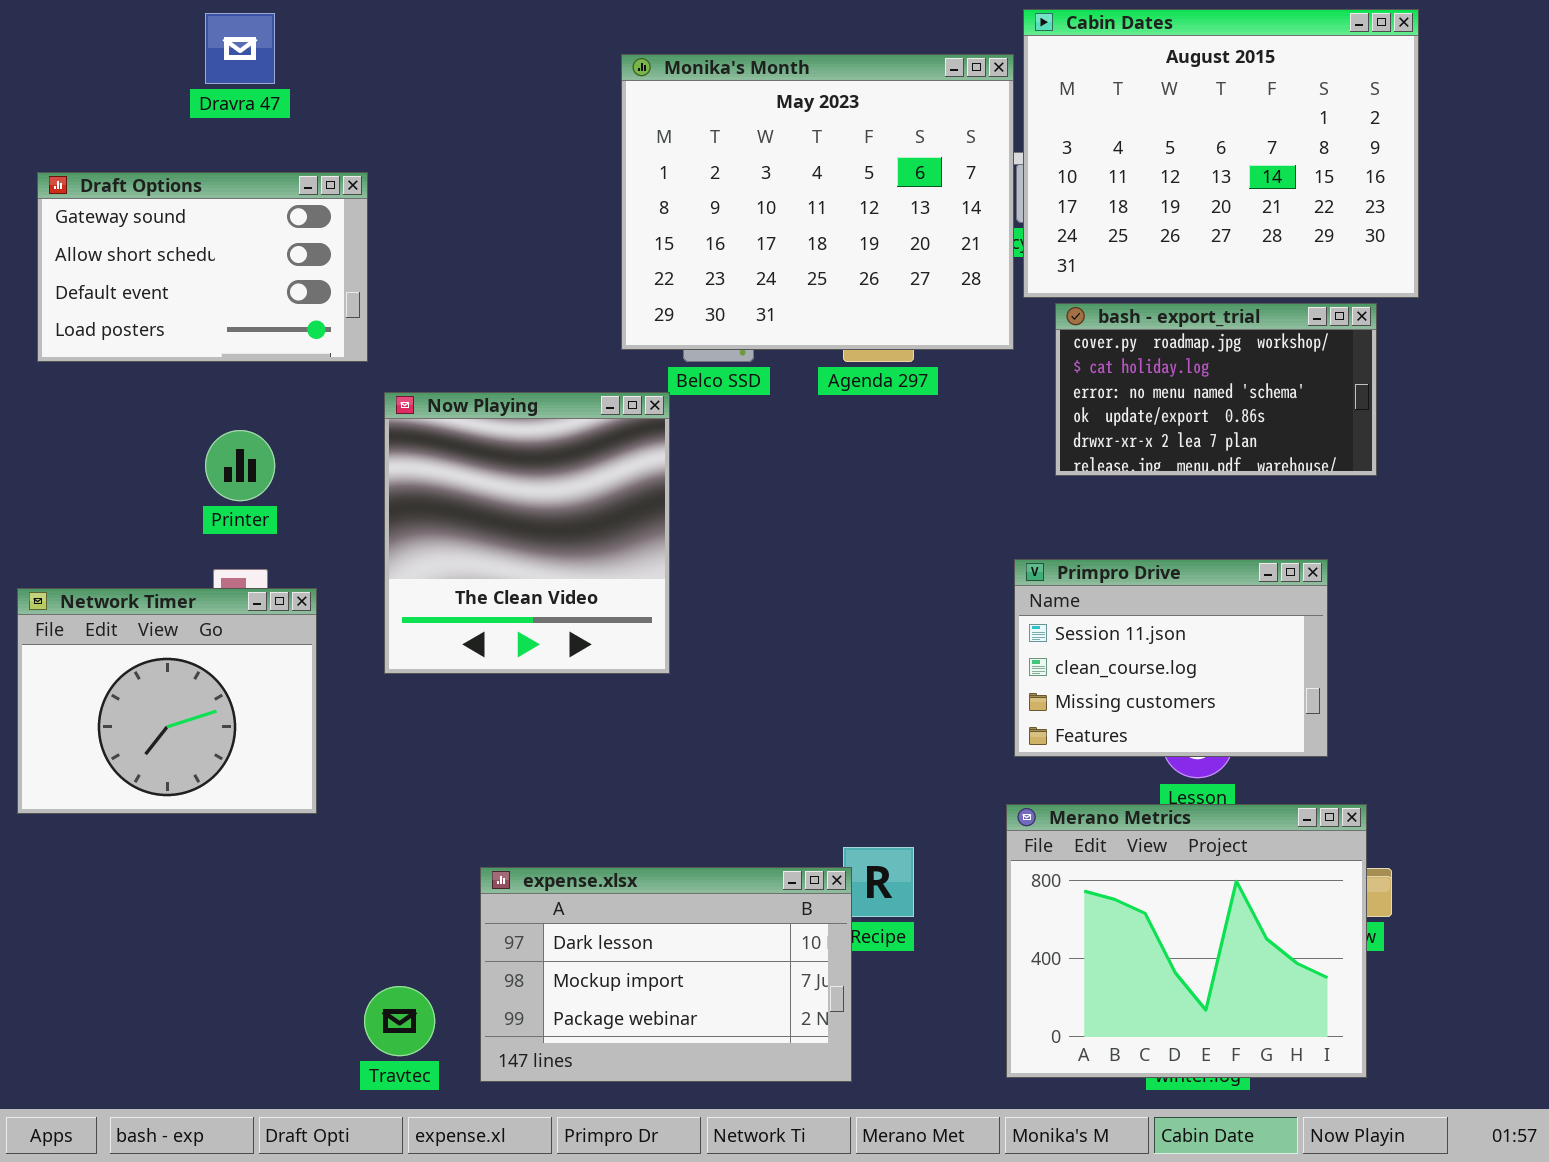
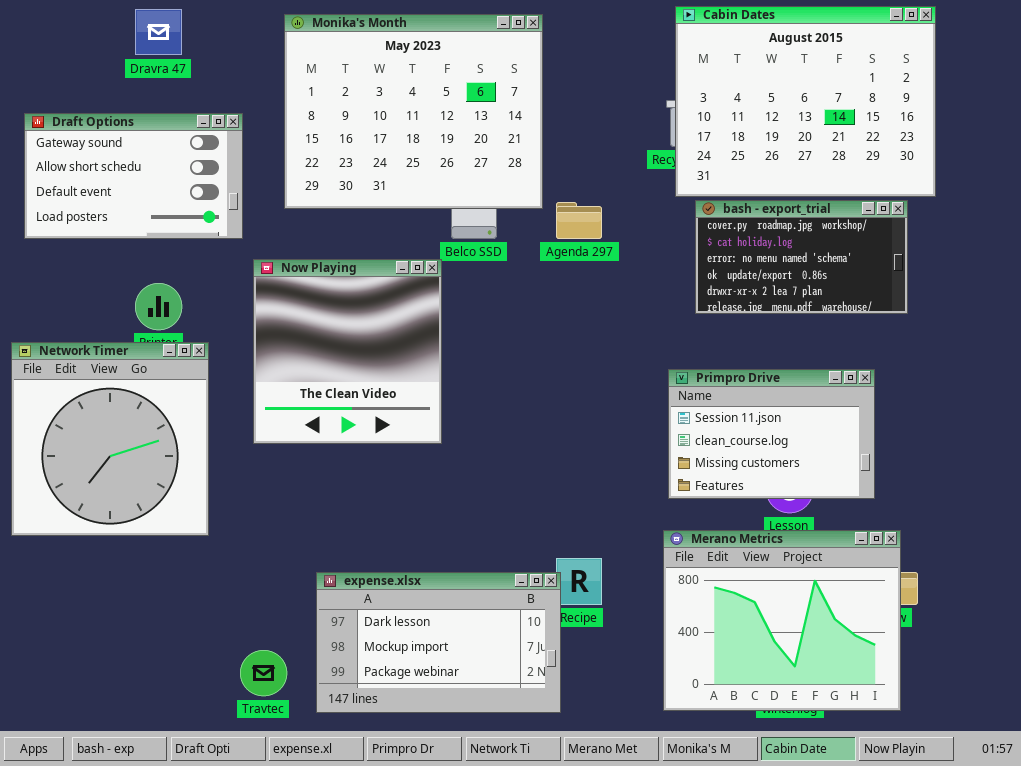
Monika's Month: [621,54,1014,350] -> [284,14,543,209], moved
Network Timer: [17,588,317,814] -> [11,342,209,536], resized

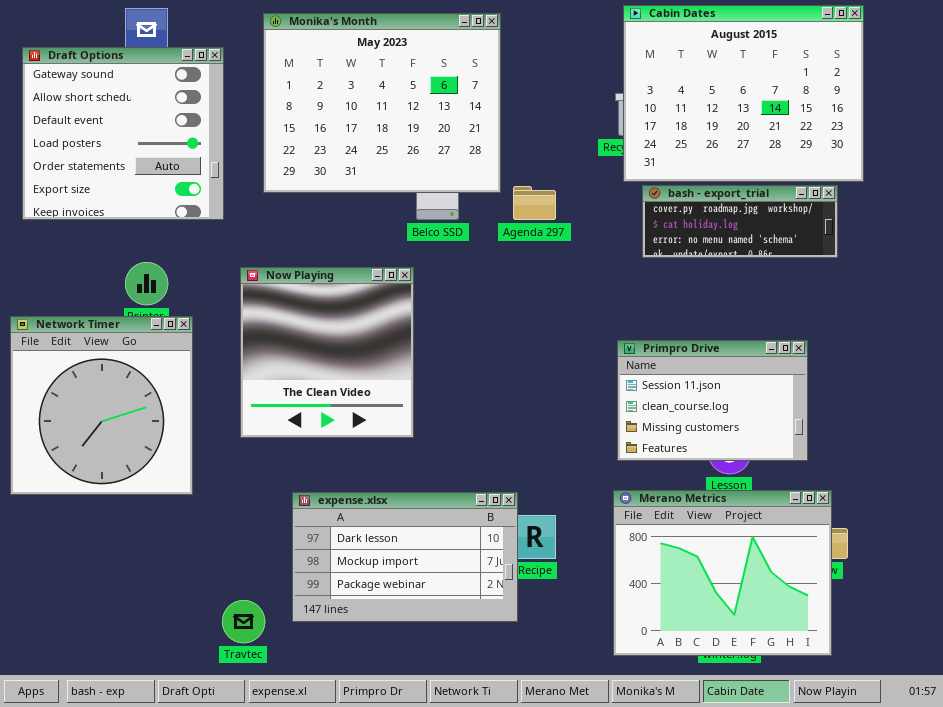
Draft Options: [24,113,243,239] -> [22,47,224,220], resized
bash - export_trial: [695,200,908,314] -> [642,185,838,258], resized
Now Playing: [253,259,442,444] -> [240,267,414,438], moved
expense.xlsx: [316,572,561,713] -> [292,492,518,622], moved

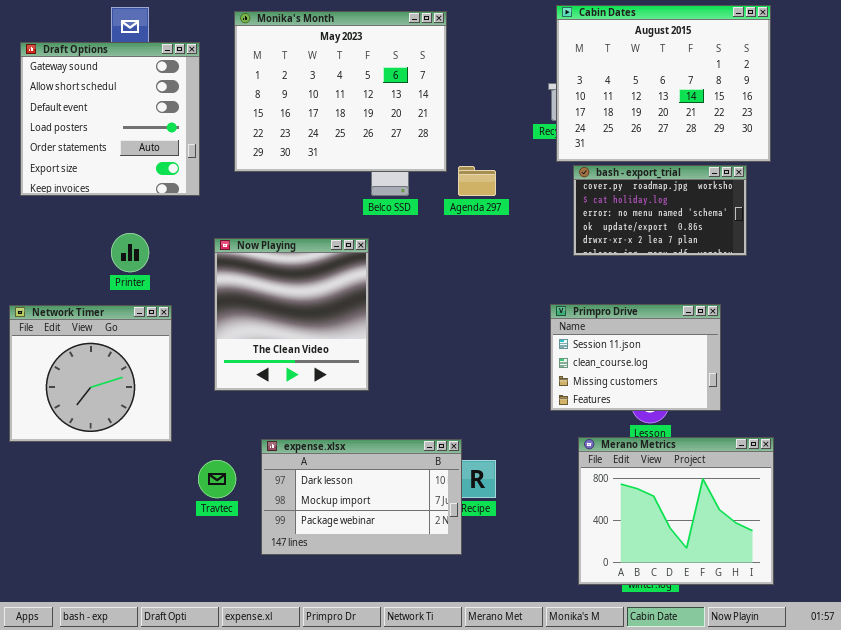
bash - export_trial: [642,185,838,258] -> [573,165,747,256], resized
Network Timer: [10,316,193,495] -> [9,305,172,442], resized
Merano Metrics: [613,490,832,656] -> [578,437,774,585], moved
Travtec: [222,600,265,643] -> [198,460,236,498], moved

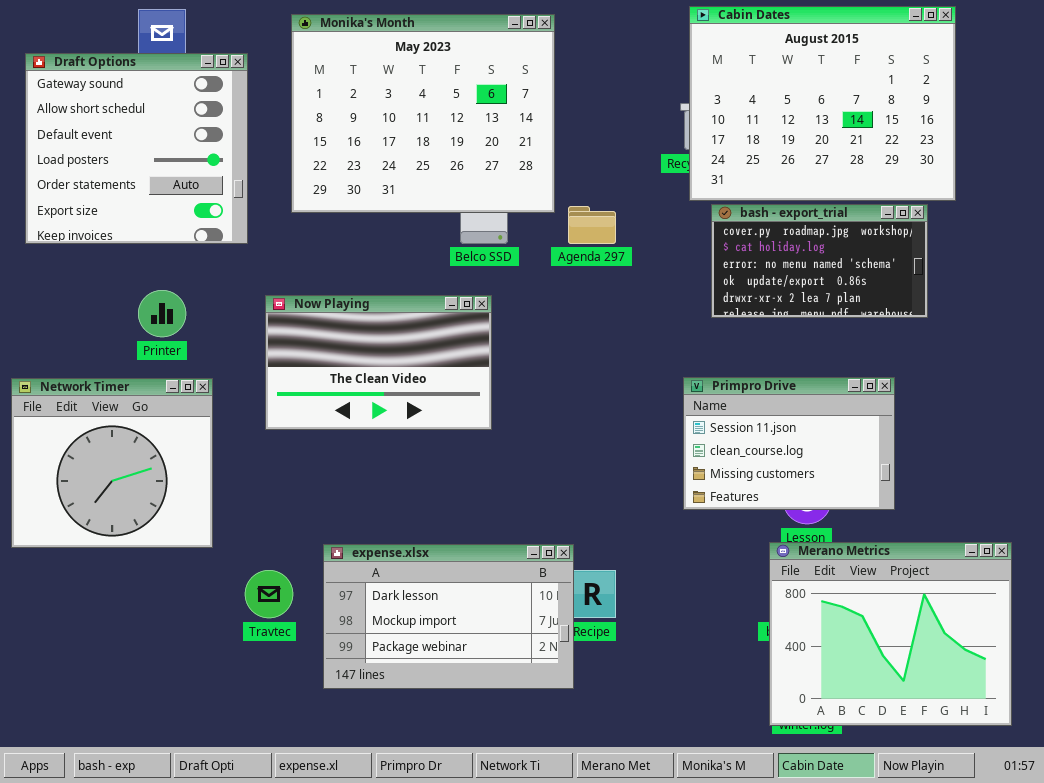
Now Playing: [214,238,369,391] -> [265,295,492,430], resized
Merano Metrics: [578,437,774,585] -> [769,542,1012,726], moved

